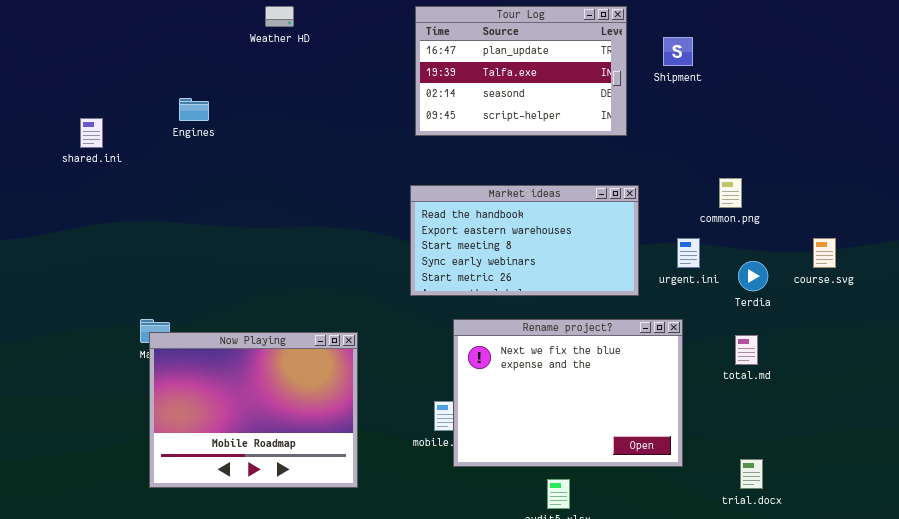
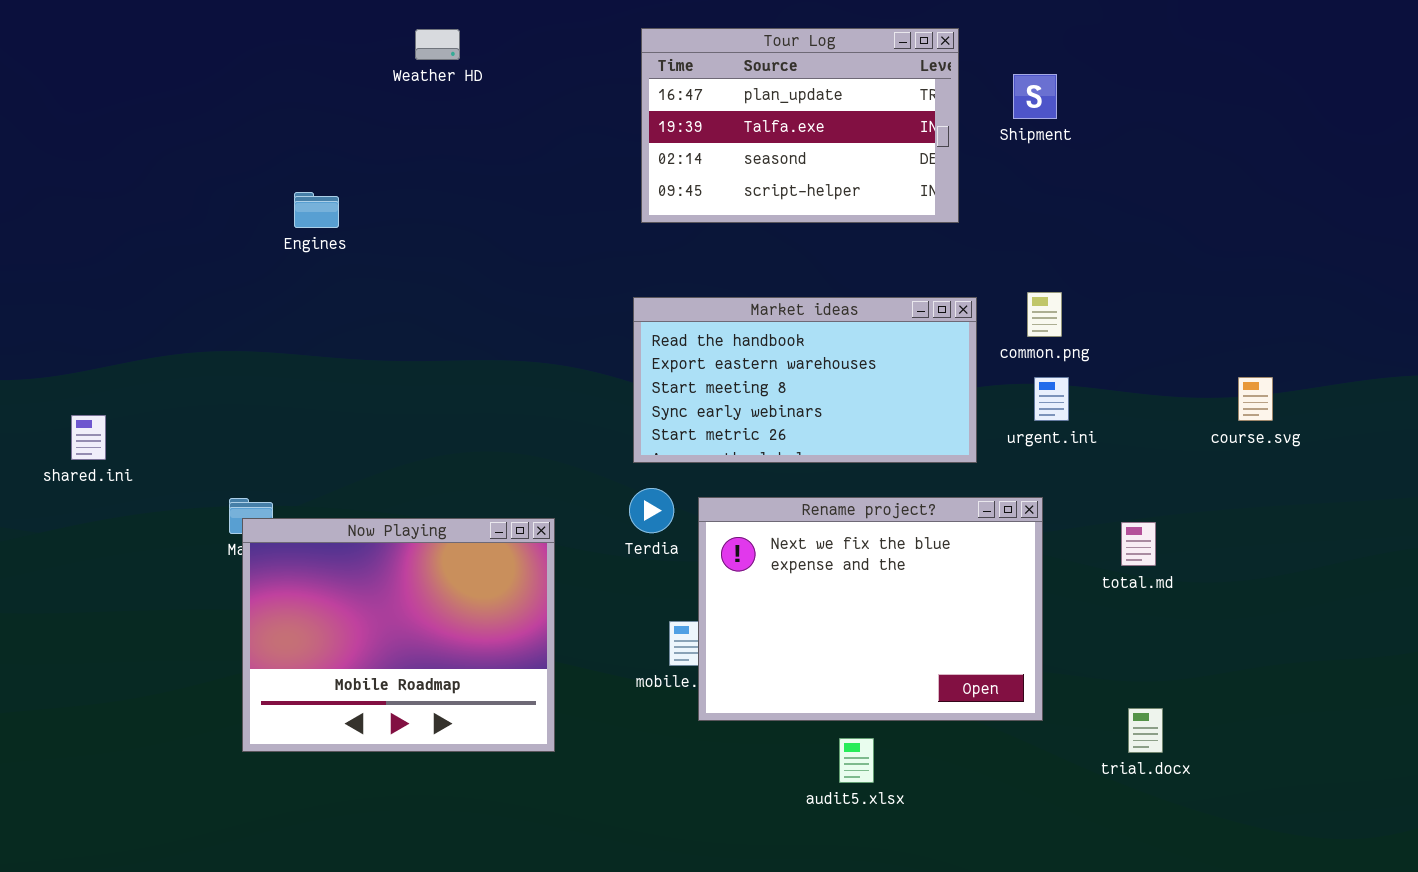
Engines: [179,98,209,121] -> [294,192,339,228], moved
shared.ini: [80,118,103,148] -> [71,415,106,460], moved
common.png: [719,178,742,208] -> [1027,292,1062,337], moved
Terdia: [738,261,768,291] -> [629,488,674,533], moved

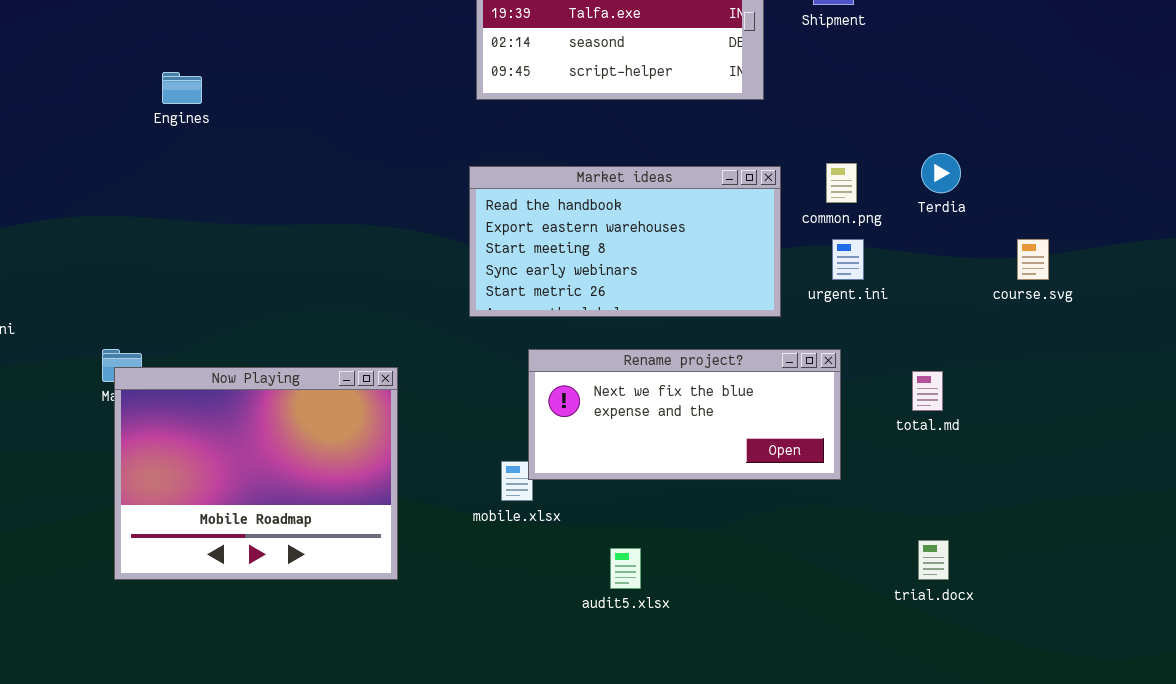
Terdia: [629,488,674,533] -> [921,153,961,193], moved
Rename project?: [698,497,1043,721] -> [528,349,841,480], resized
audit5.xlsx: [839,738,874,783] -> [610,548,641,589], moved

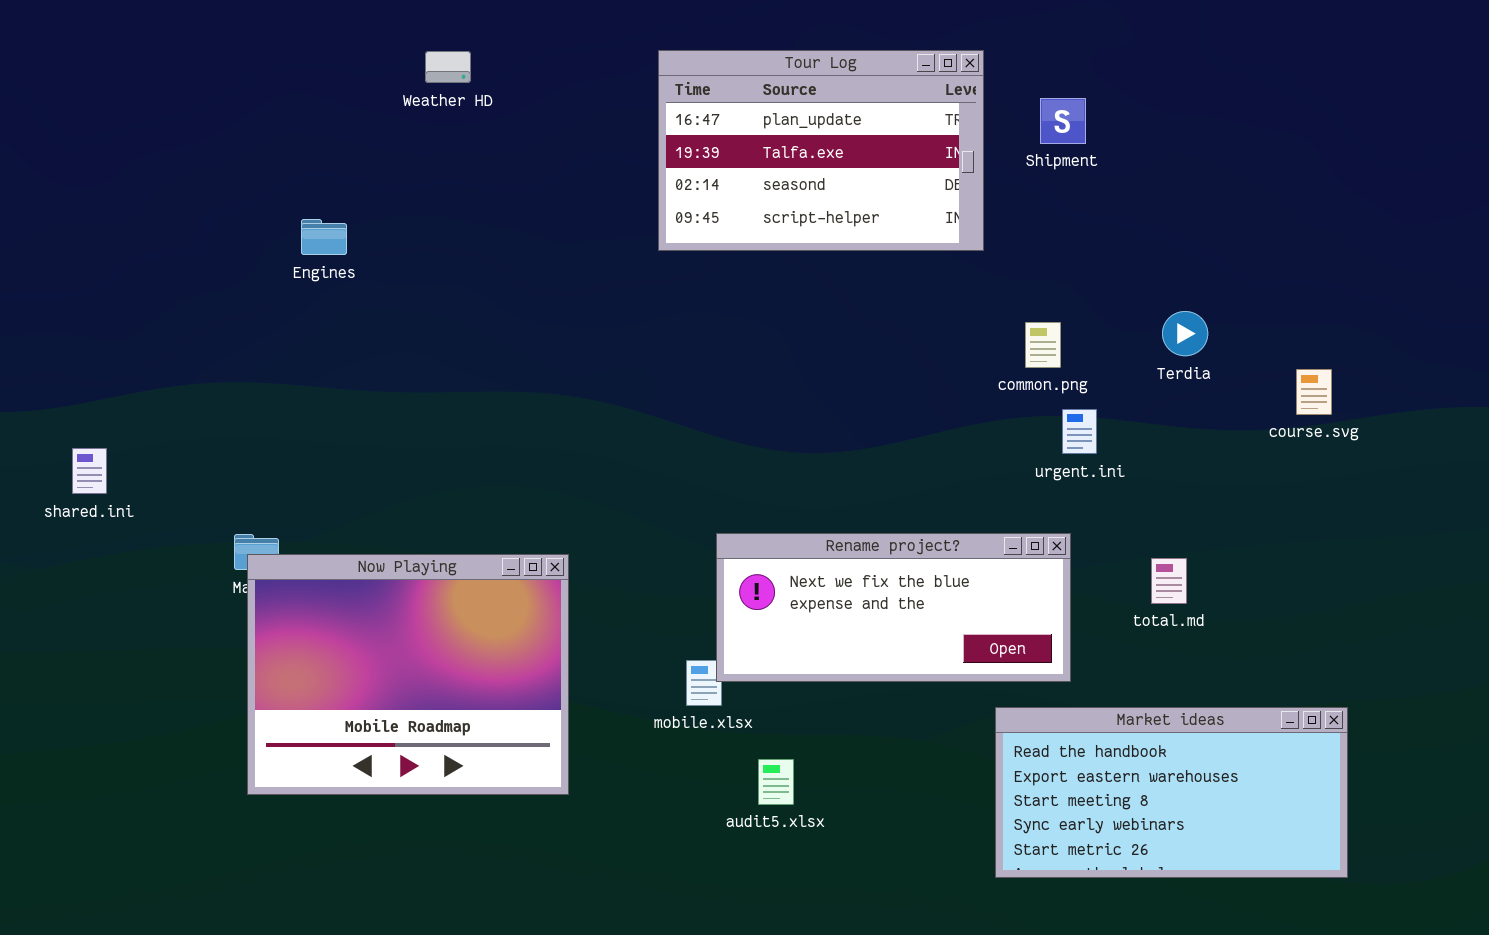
common.png: [826,163,857,203] -> [1025,322,1061,368], moved
Market ideas: [469,166,781,317] -> [995,707,1348,878], moved
course.svg: [1017,239,1049,280] -> [1296,369,1332,415], moved
audit5.xlsx: [610,548,641,589] -> [758,759,794,805], moved

